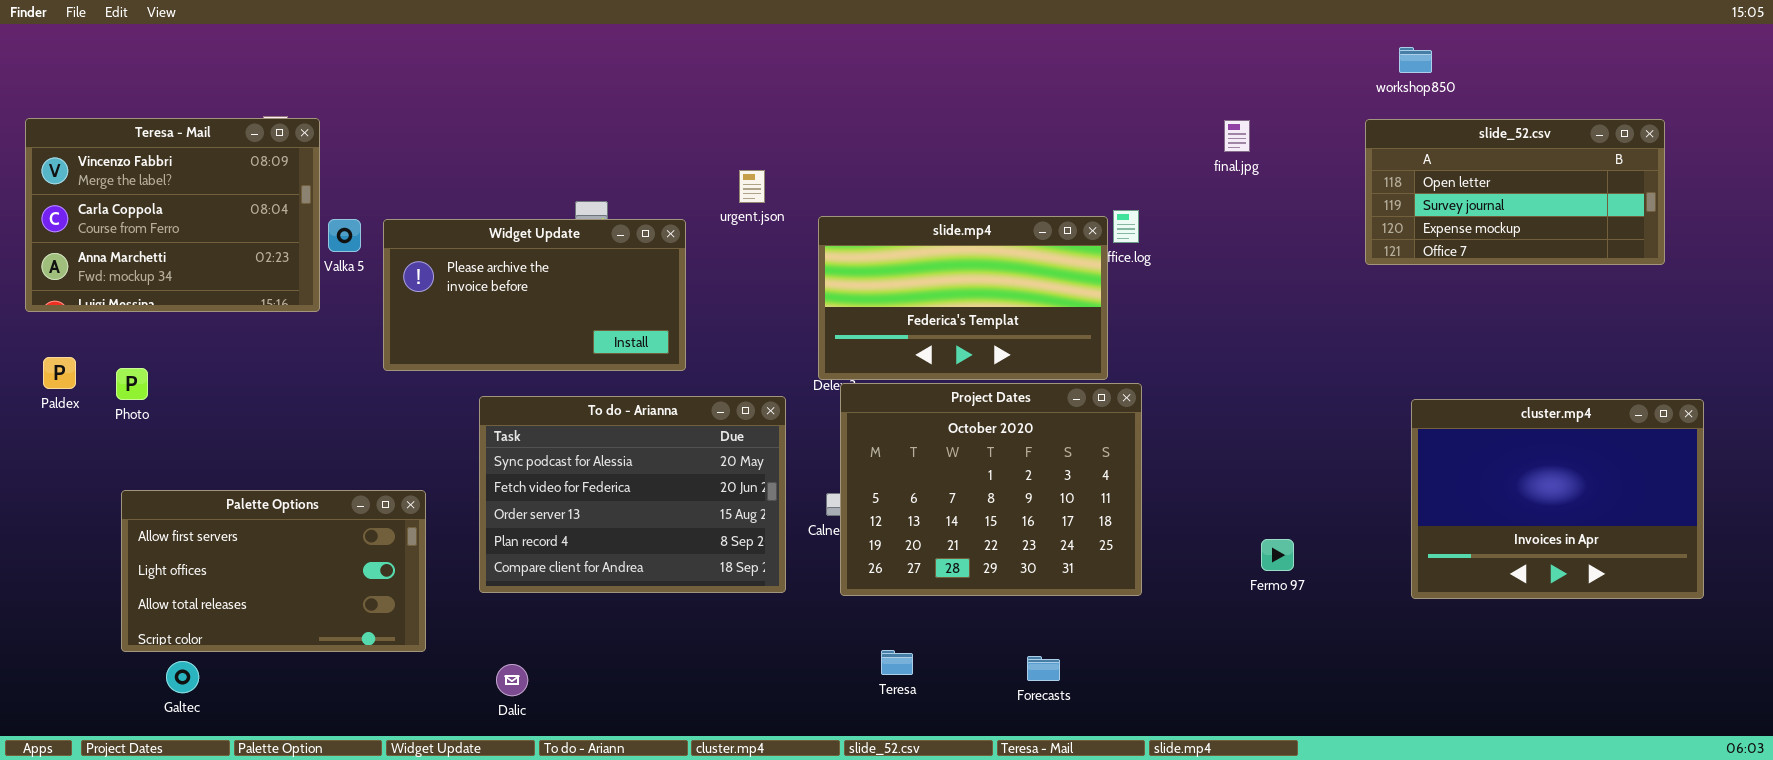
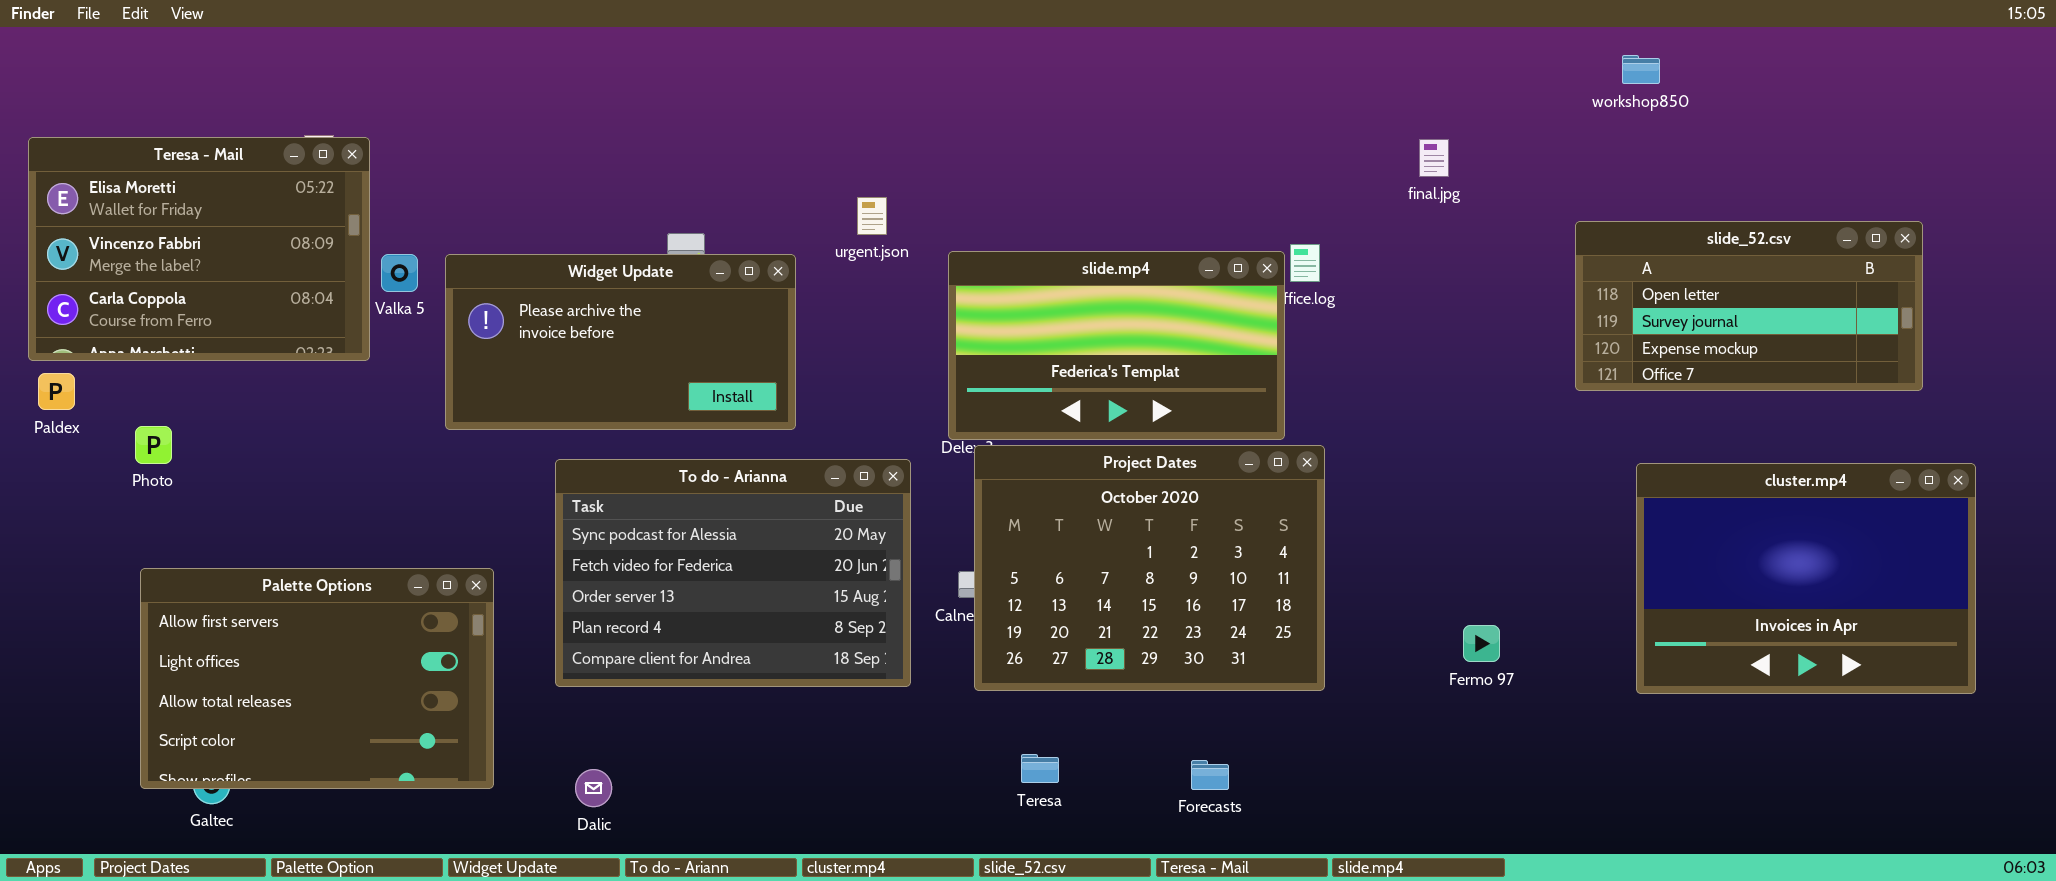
Teresa - Mail: [25,118,320,312] -> [28,137,370,361], scrolled up 1 row
slide_52.csv: [1365,119,1665,265] -> [1575,221,1923,391], moved
Paldex: [43,357,76,389] -> [38,373,75,410], moved
Palette Options: [121,490,426,652] -> [140,568,494,789], resized

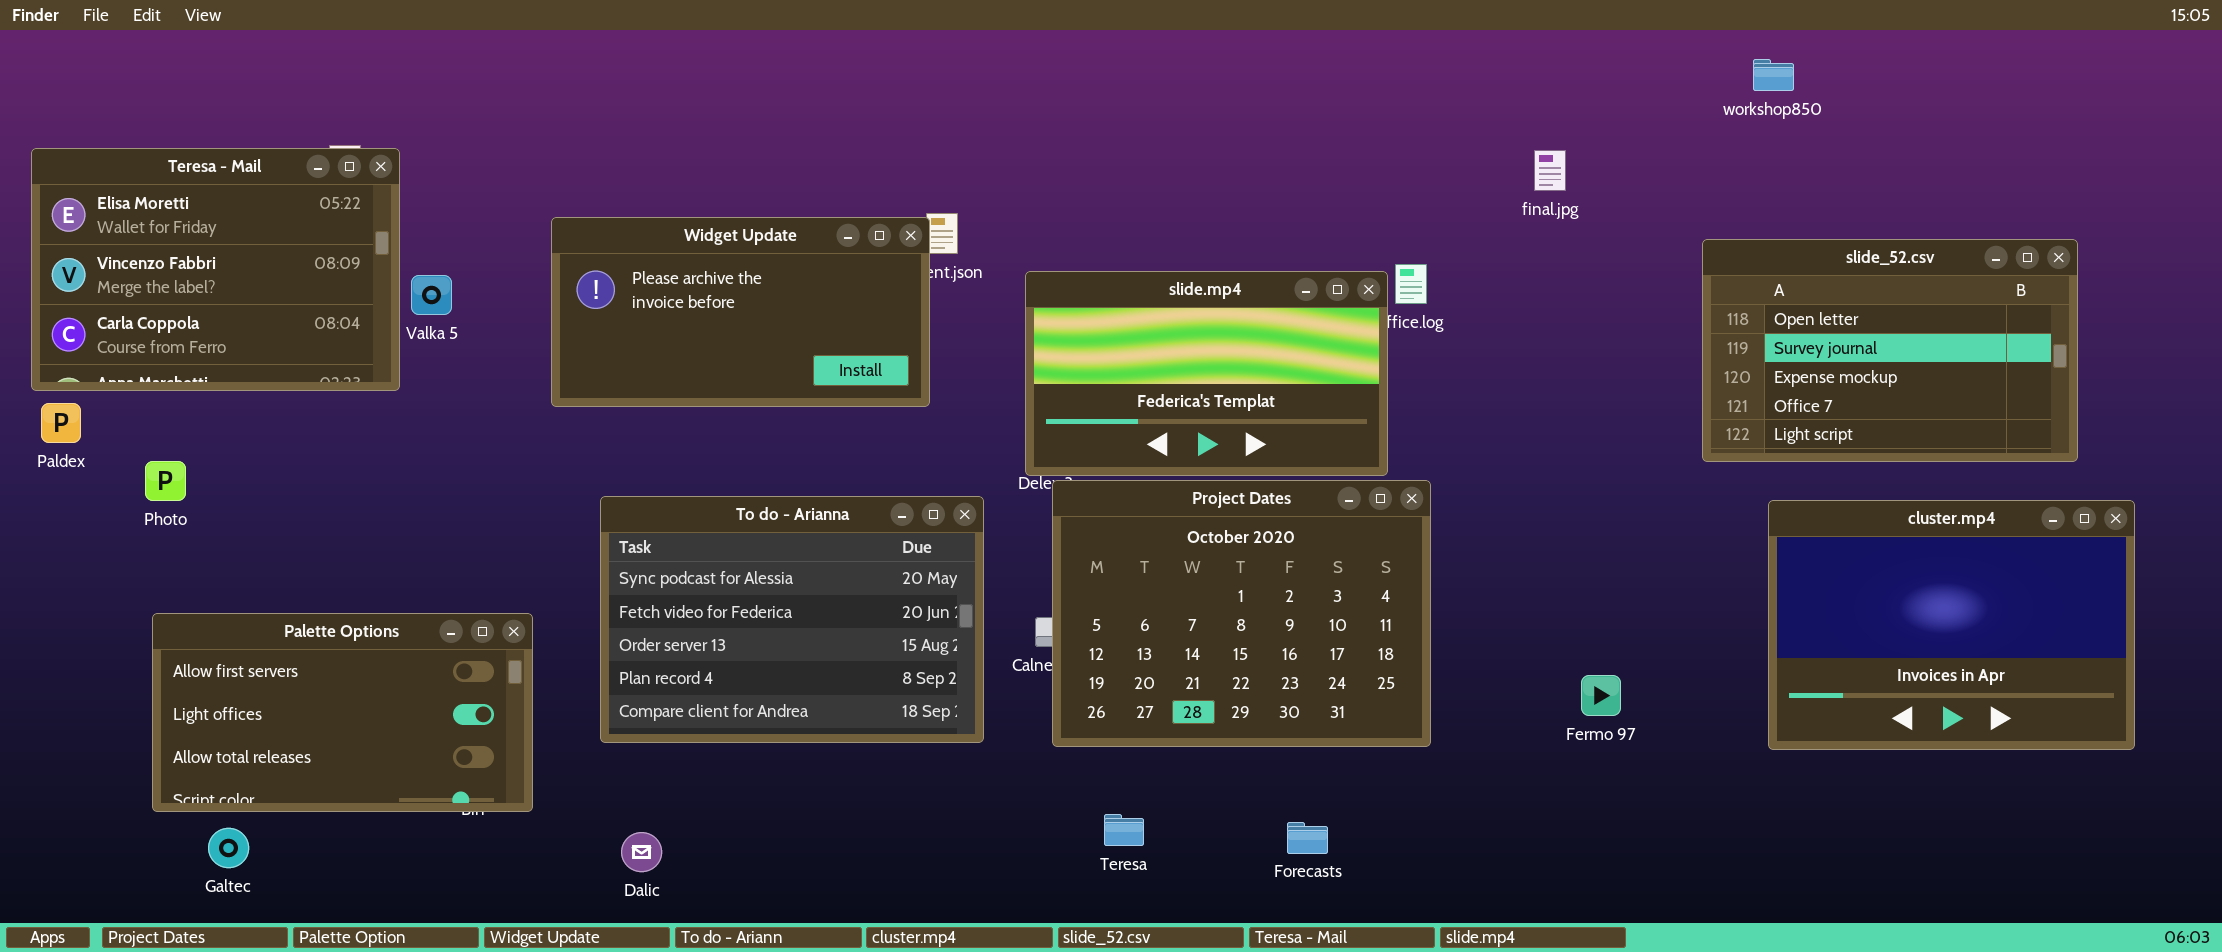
slide_52.csv: [1575,221,1923,391] -> [1702,239,2078,462], resized
Widget Update: [445,254,796,430] -> [551,217,930,407], moved
Palette Options: [140,568,494,789] -> [152,613,533,812], resized

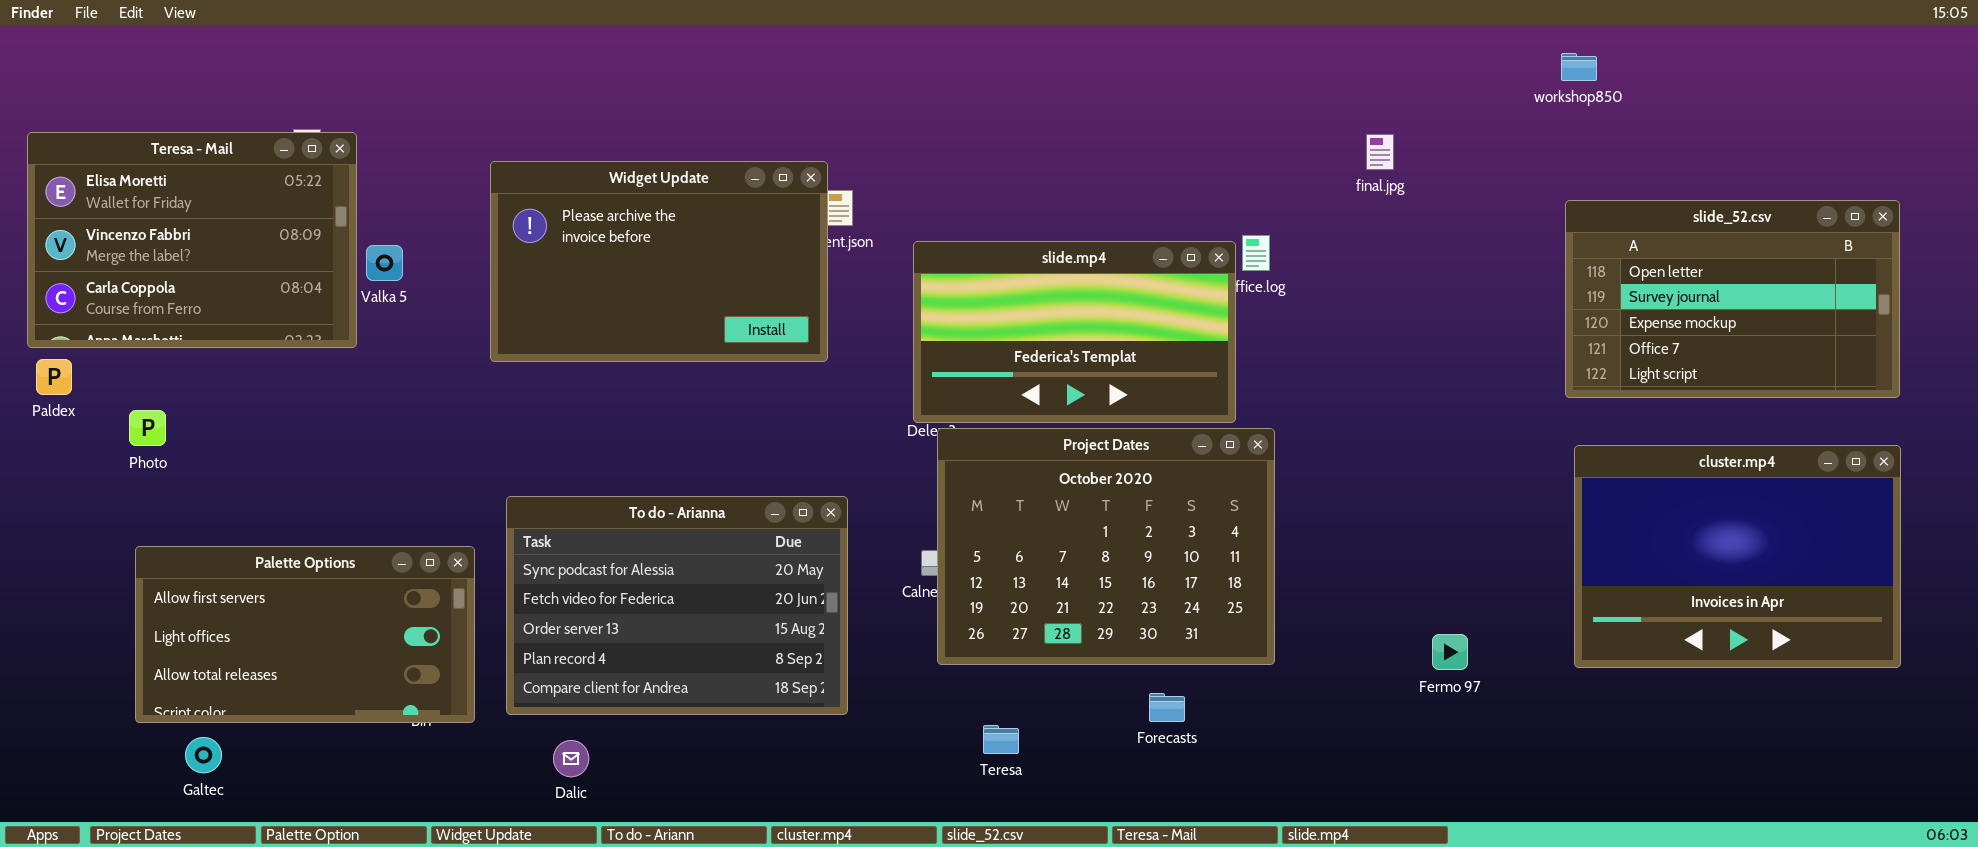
Widget Update: [551,217,930,407] -> [490,161,828,362], resized
slide_52.csv: [1702,239,2078,462] -> [1565,200,1900,398], moved
To do - Arianna: [600,496,984,743] -> [506,496,848,715], moved
Fermo 97: [1581,675,1621,716] -> [1432,634,1468,670], moved
Forecasts: [1287,822,1328,854] -> [1149,693,1185,722], moved

